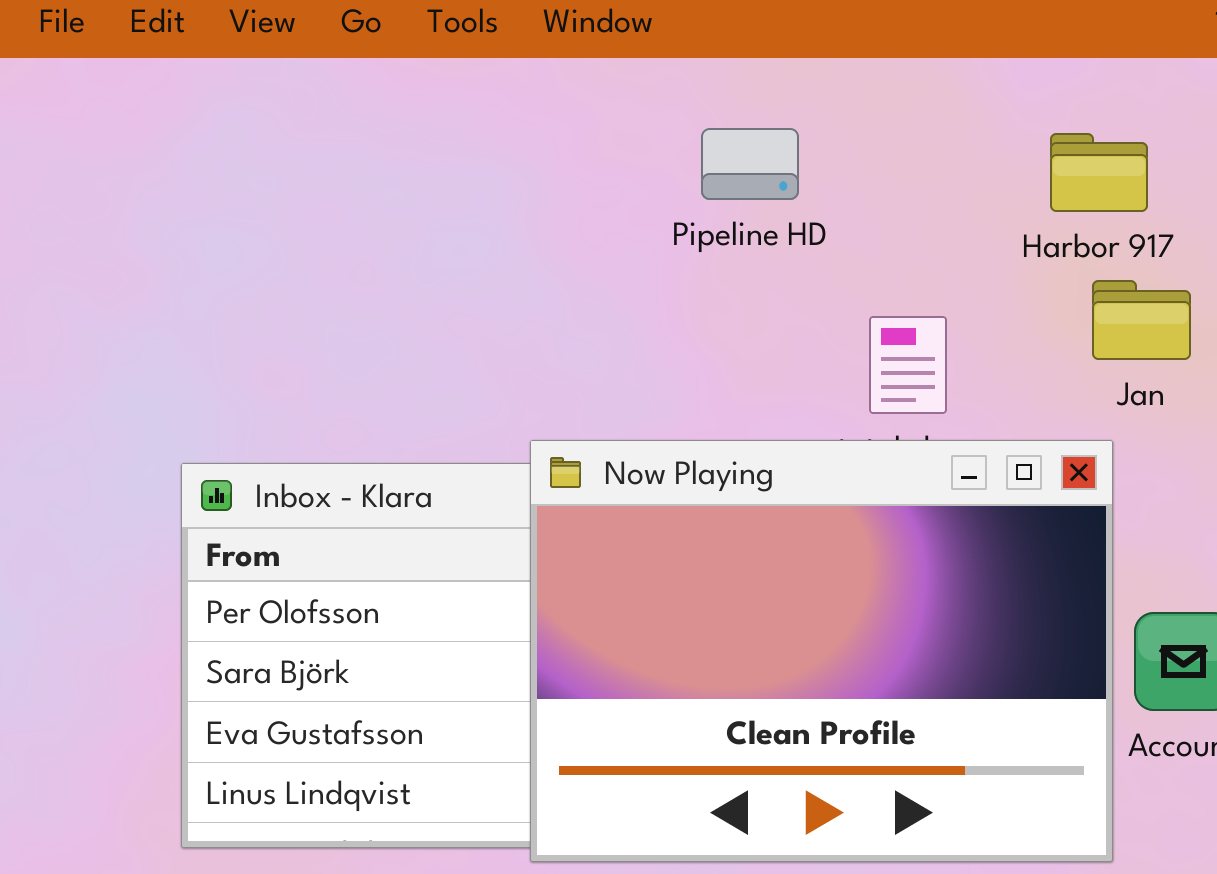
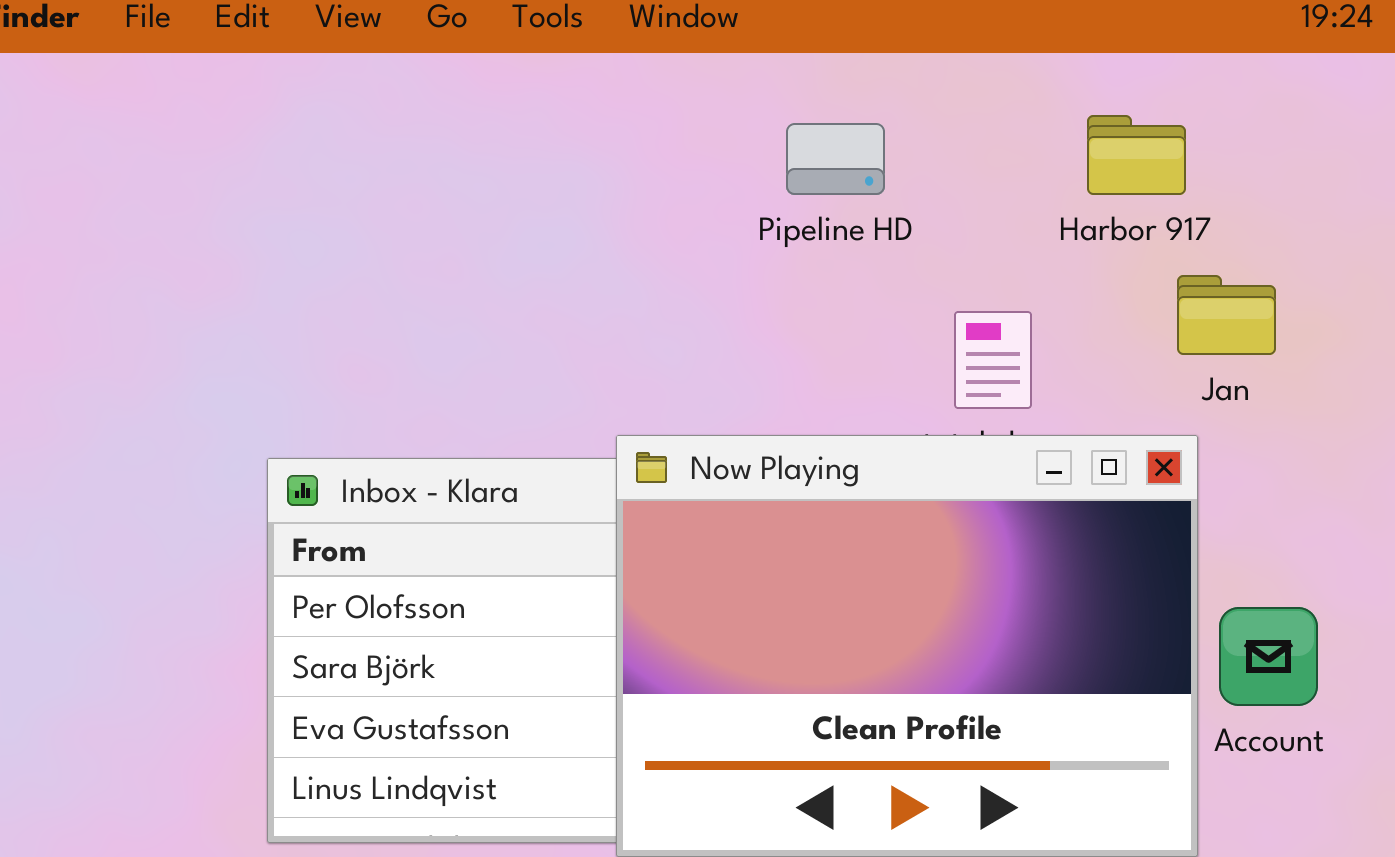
Harbor 917: [1050,133,1148,212] -> [1087,115,1186,195], moved

